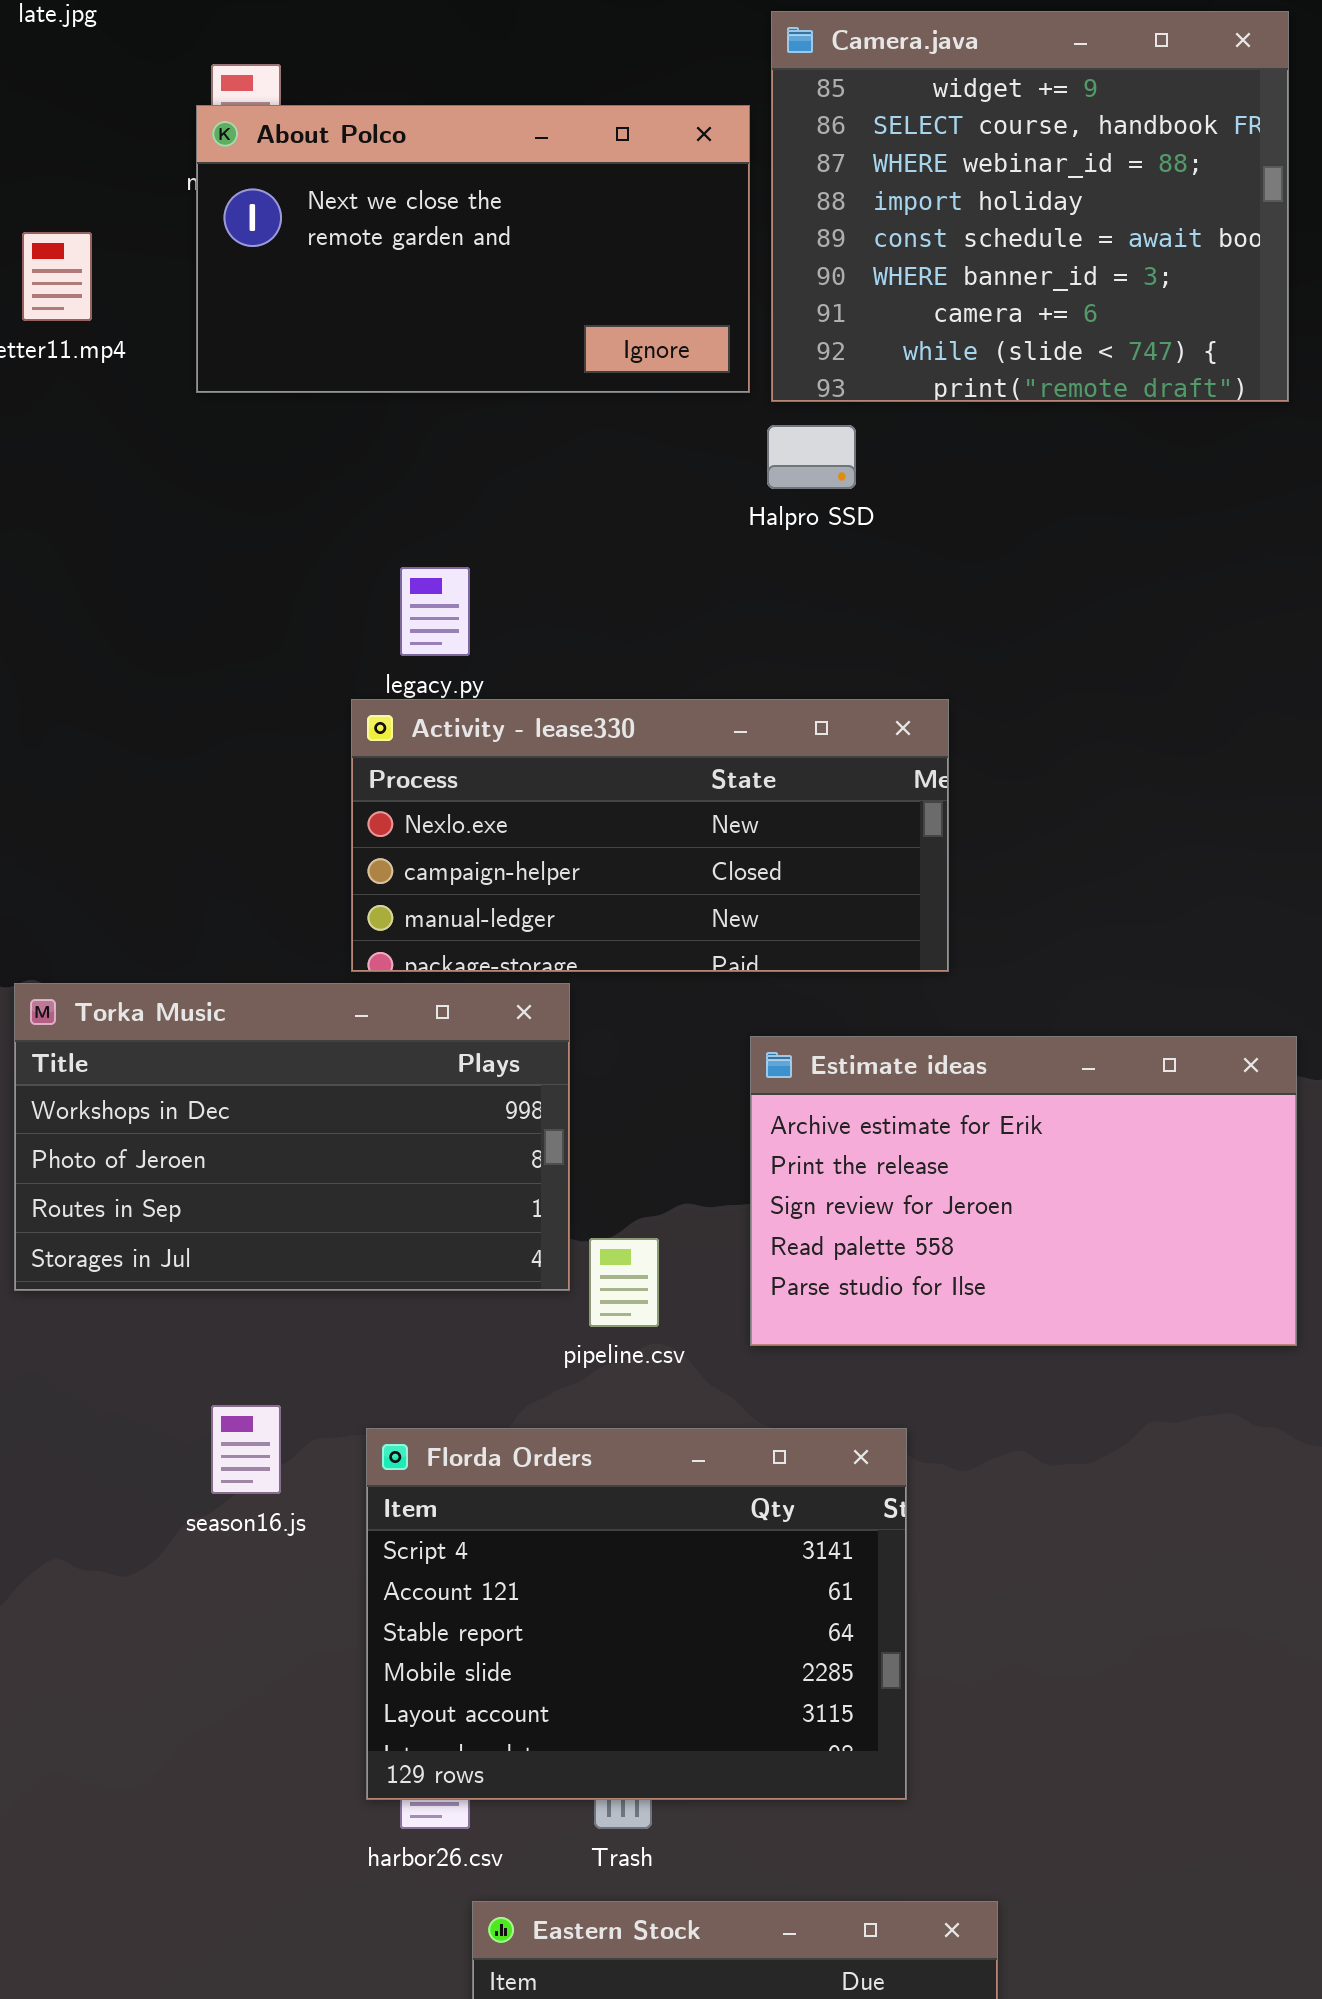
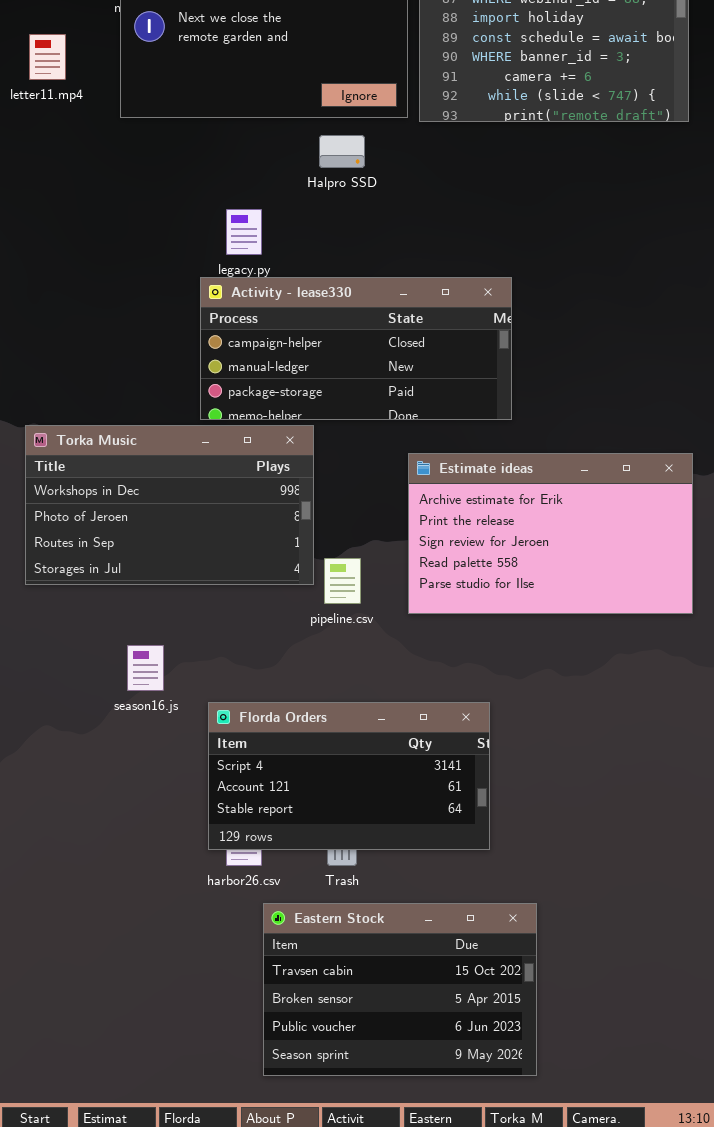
Halpro SSD: [767,425,856,489] -> [319,135,365,168], moved
Activity - lease330: [351,699,949,972] -> [200,277,512,420], scrolled down 1 row
Florda Orders: [366,1428,907,1800] -> [208,702,490,850], resized

